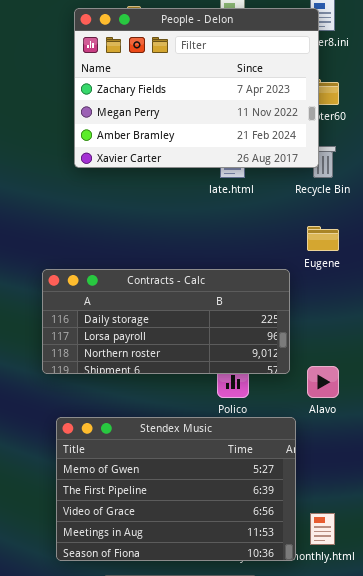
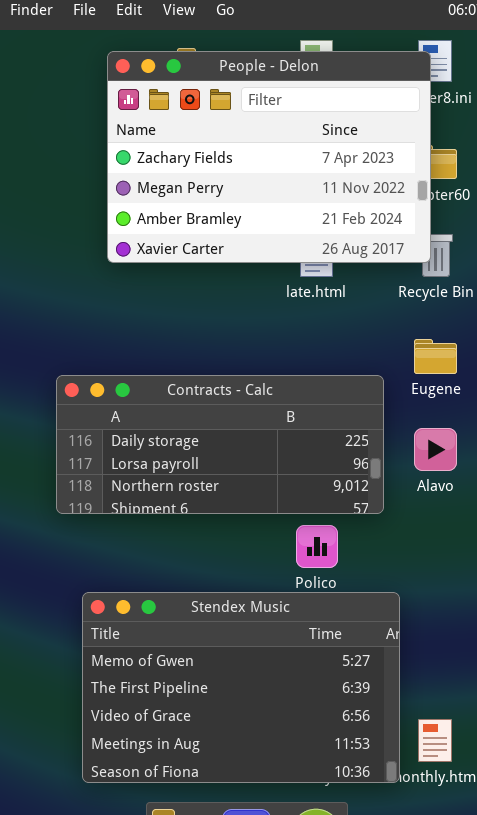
Contracts - Calc: [42,269,290,374] -> [56,375,384,514], moved
Alavo: [307,366,339,398] -> [414,428,457,471], moved

